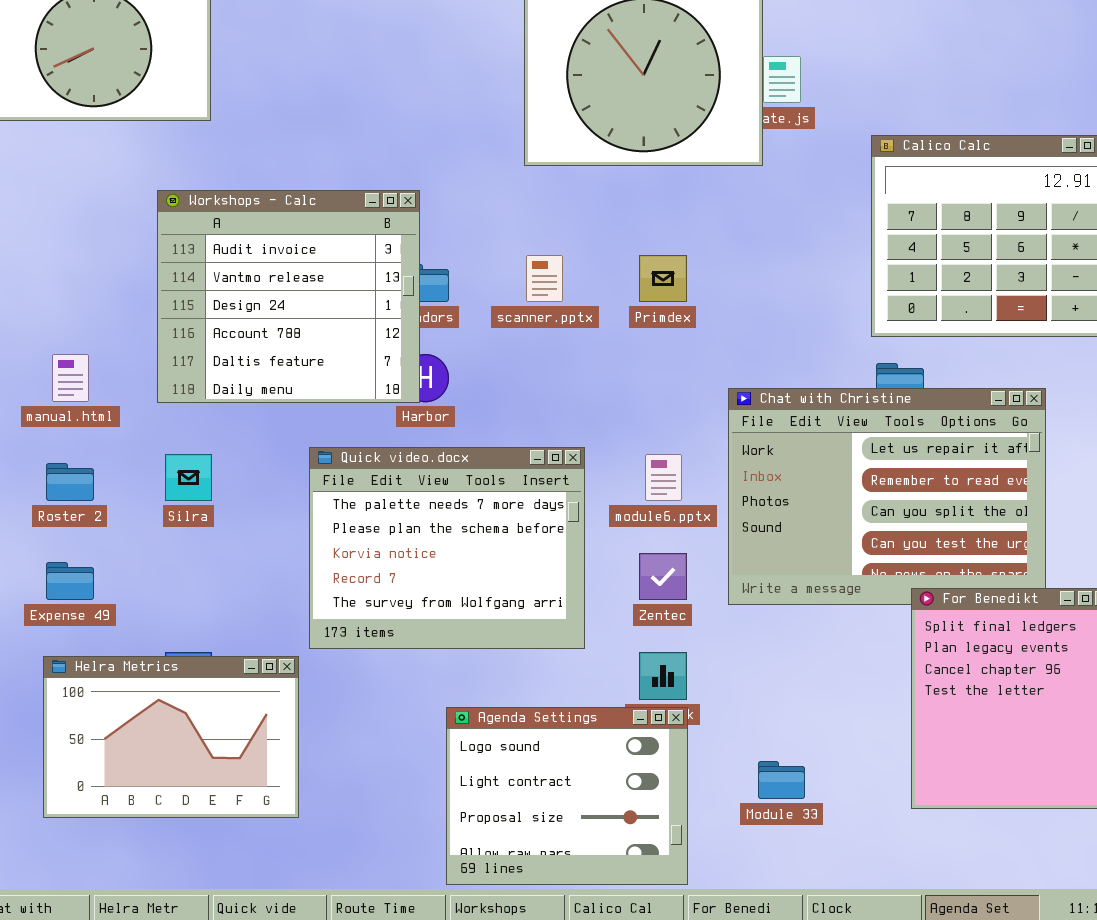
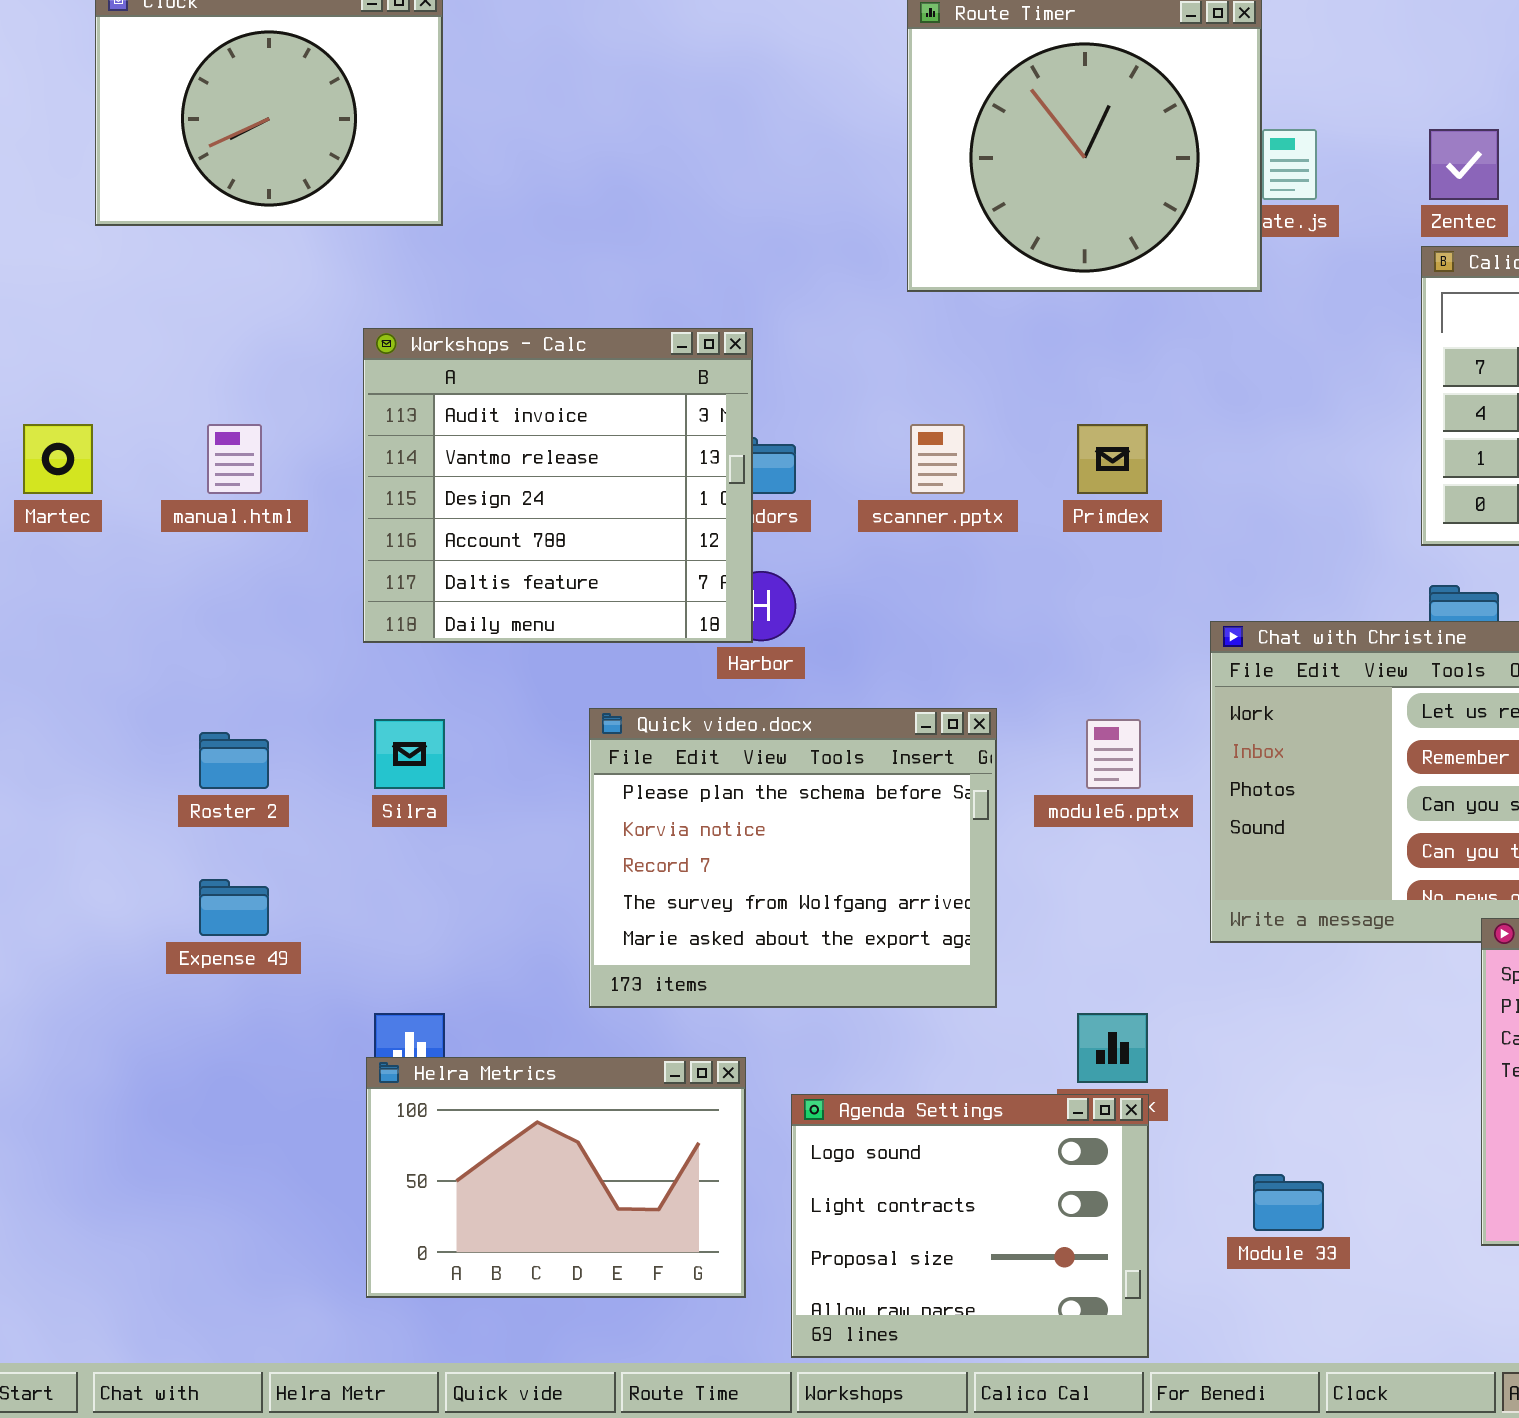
manual.html: [52,354,89,402] -> [207,424,262,494], moved
Quick video.docx: [309,447,585,649] -> [589,708,997,1008], scrolled down 1 row
Zentec: [639,553,687,600] -> [1429,129,1499,200], moved
Helra Metrics: [43,656,299,818] -> [366,1057,746,1298], moved

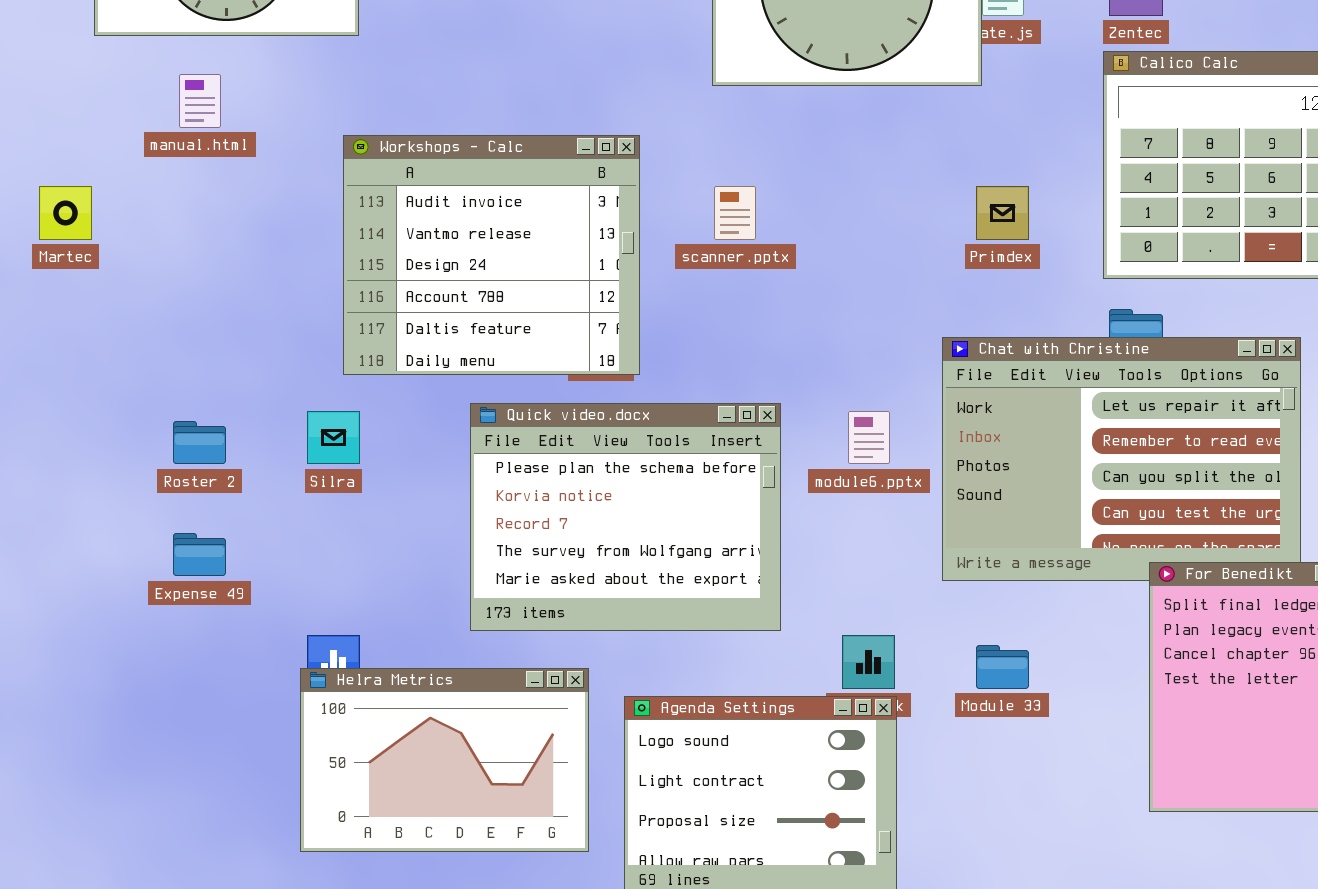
Workshops - Calc: [363,328,753,643] -> [343,135,640,375], moved
manual.html: [207,424,262,494] -> [179,74,221,128], moved
Primdex: [1077,424,1148,494] -> [976,186,1029,240], moved
Module 33: [1253,1174,1324,1231] -> [976,645,1029,689], moved

